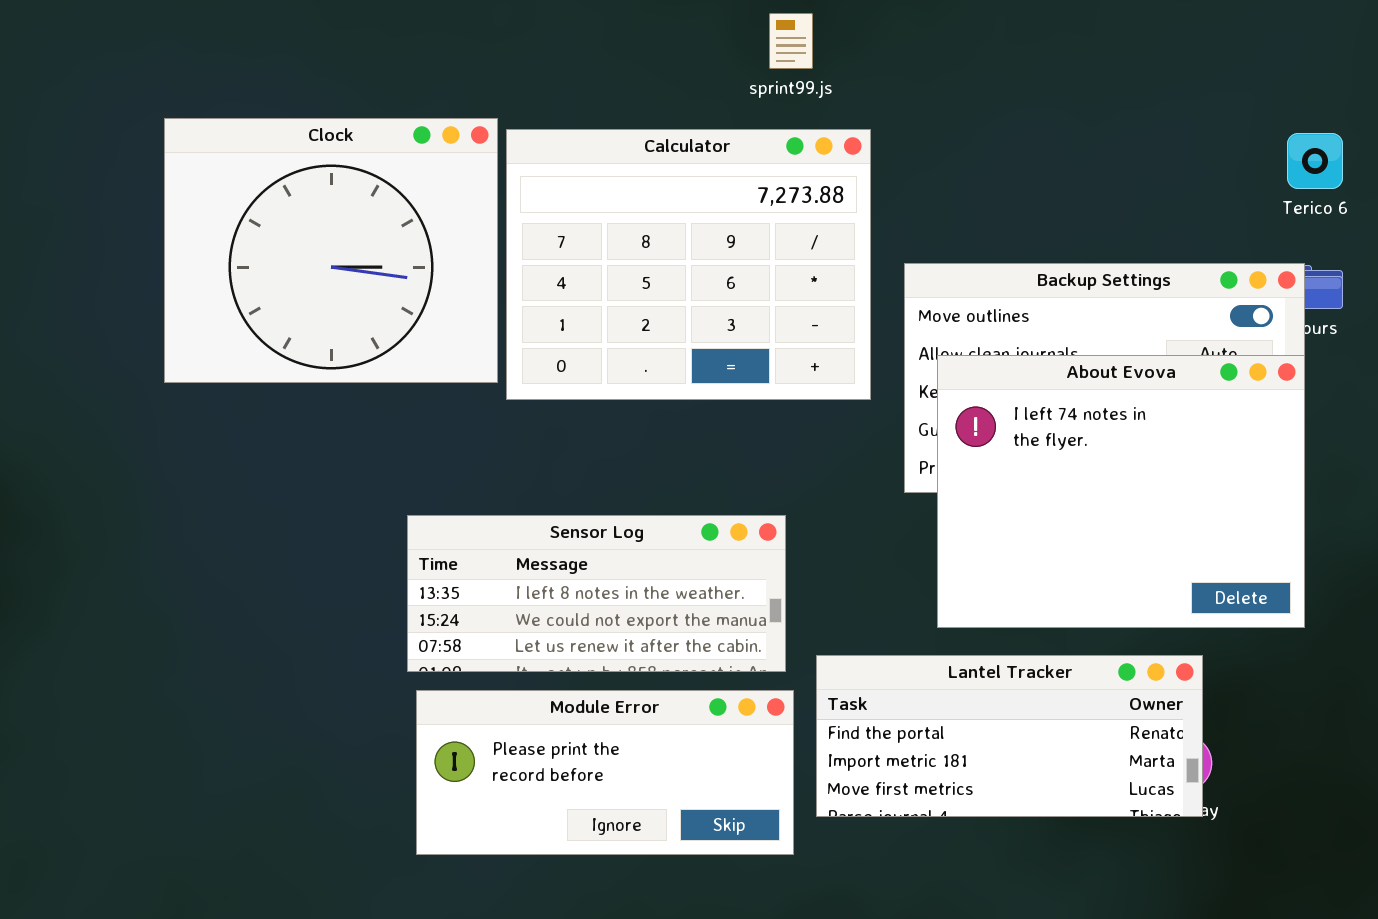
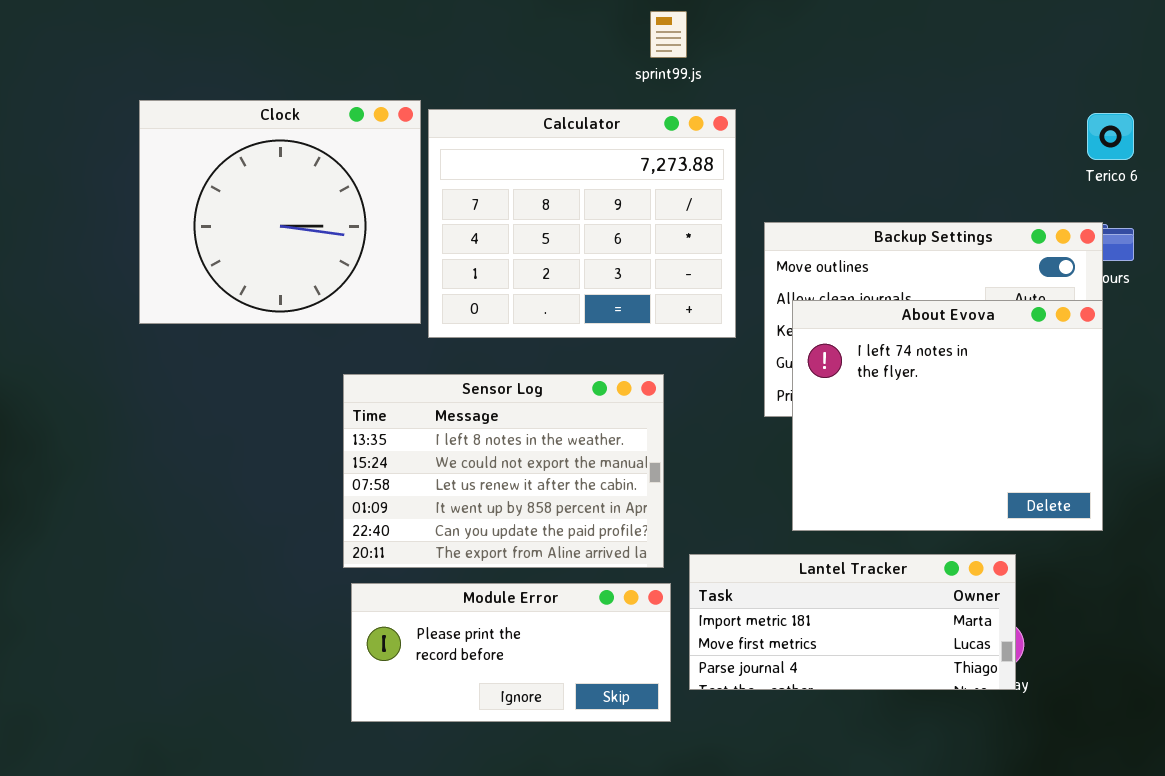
Sensor Log: [407,515,786,672] -> [343,374,664,568], resized
Lantel Tracker: [816,655,1203,817] -> [689,554,1016,690], scrolled down 1 row

